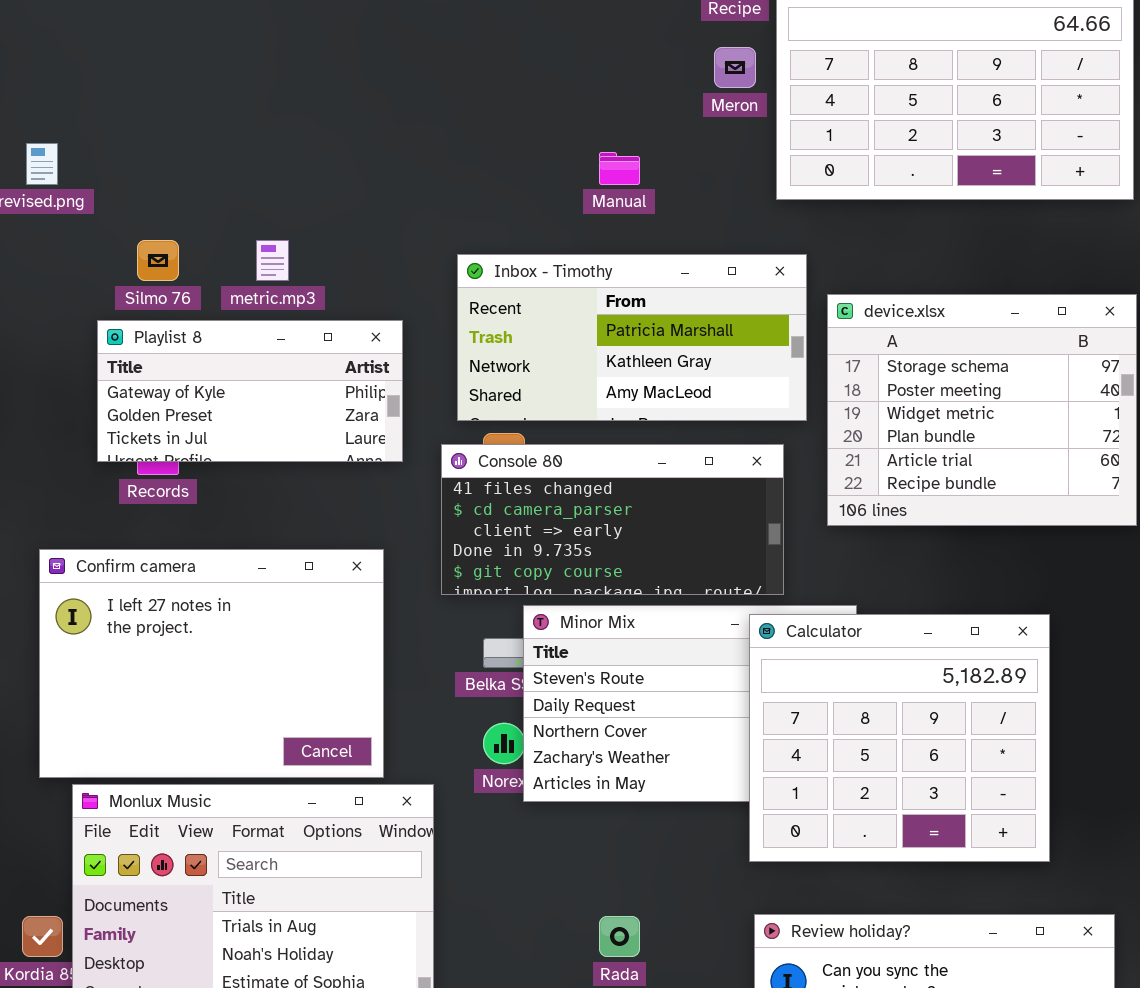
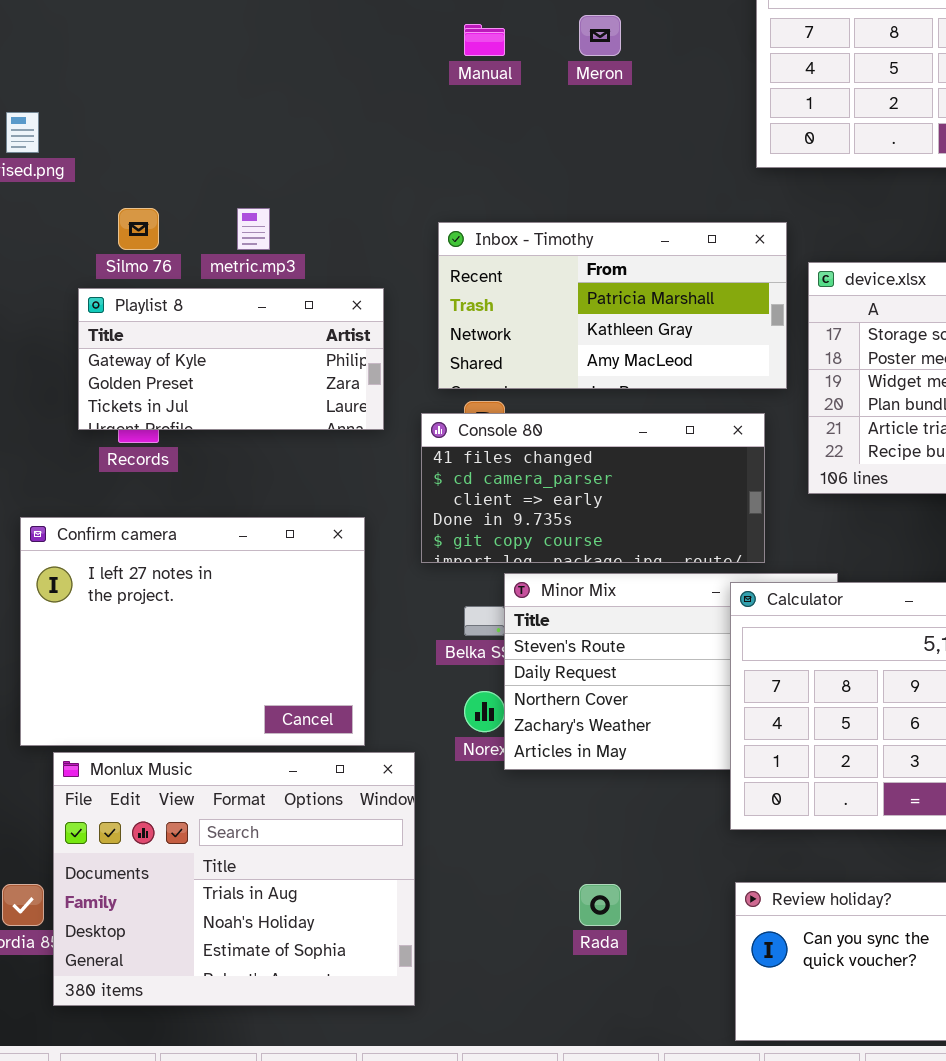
Meron: [714,47,756,88] -> [579,15,621,56], moved
Manual: [599,152,640,185] -> [464,24,505,56], moved

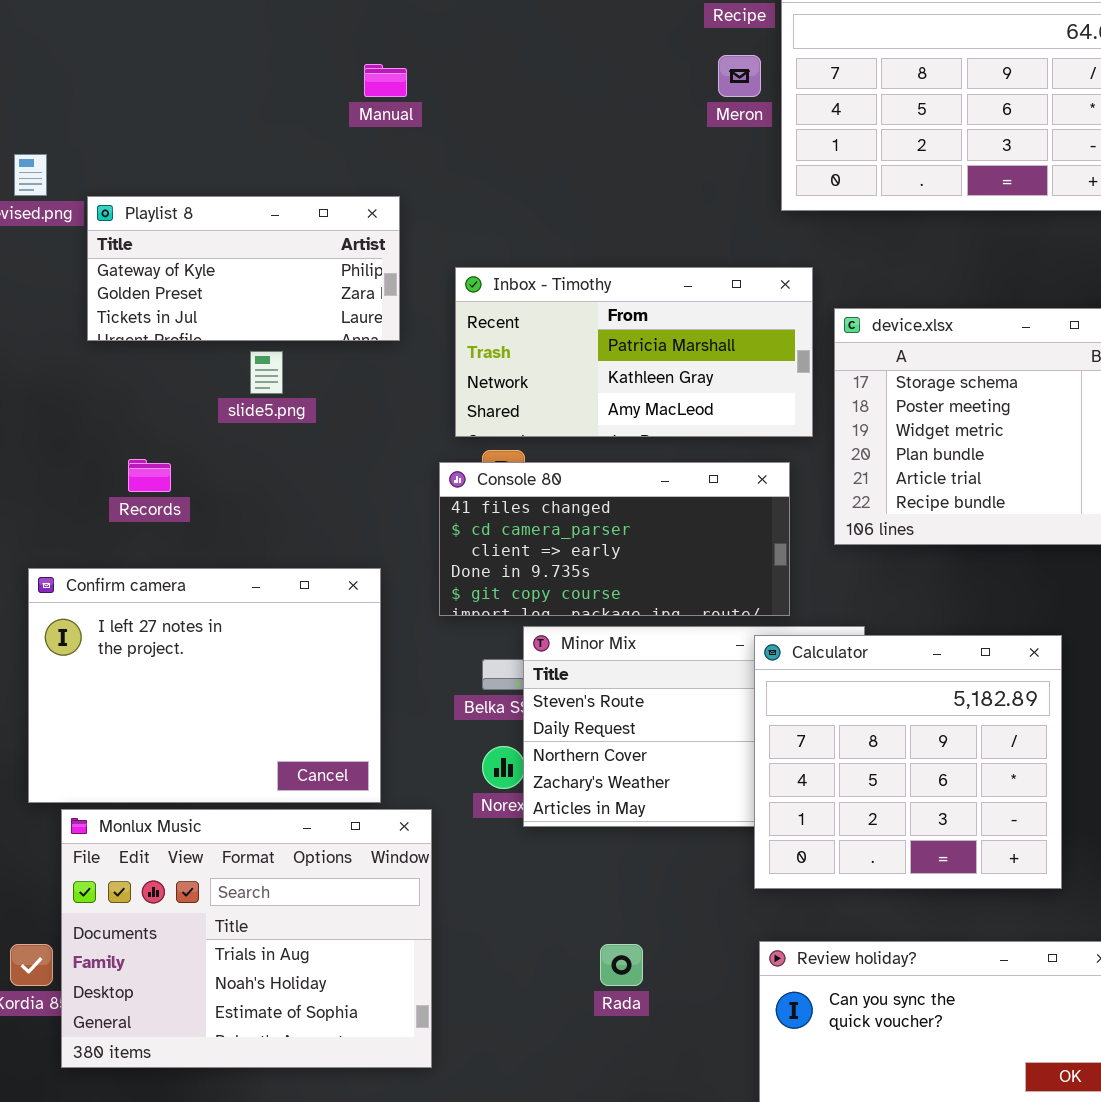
Meron: [579,15,621,56] -> [718,55,761,97], moved
Manual: [464,24,505,56] -> [364,64,407,97], moved
Playlist 8: [78,288,384,430] -> [87,196,400,341], moved

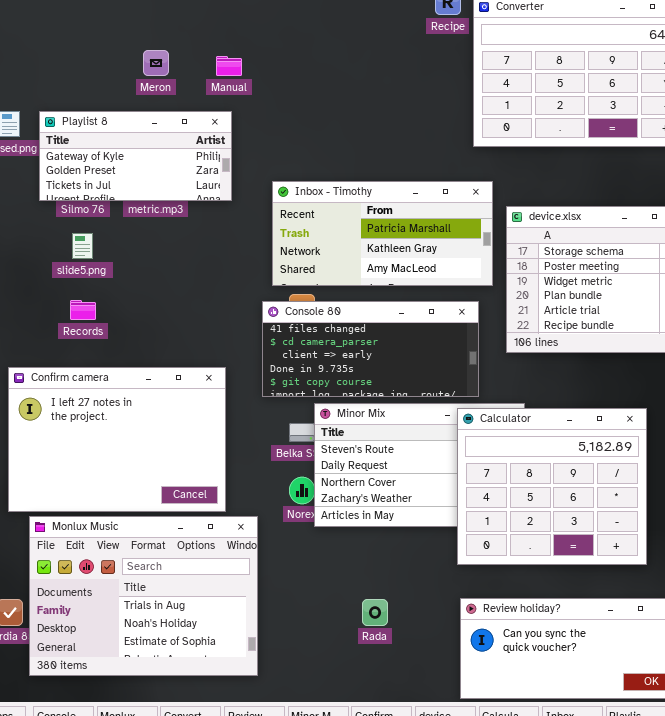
Meron: [718,55,761,97] -> [143,50,169,76], moved
Playlist 8: [87,196,400,341] -> [39,111,232,201], moved
slide5.png: [250,351,283,394] -> [72,233,93,259], moved

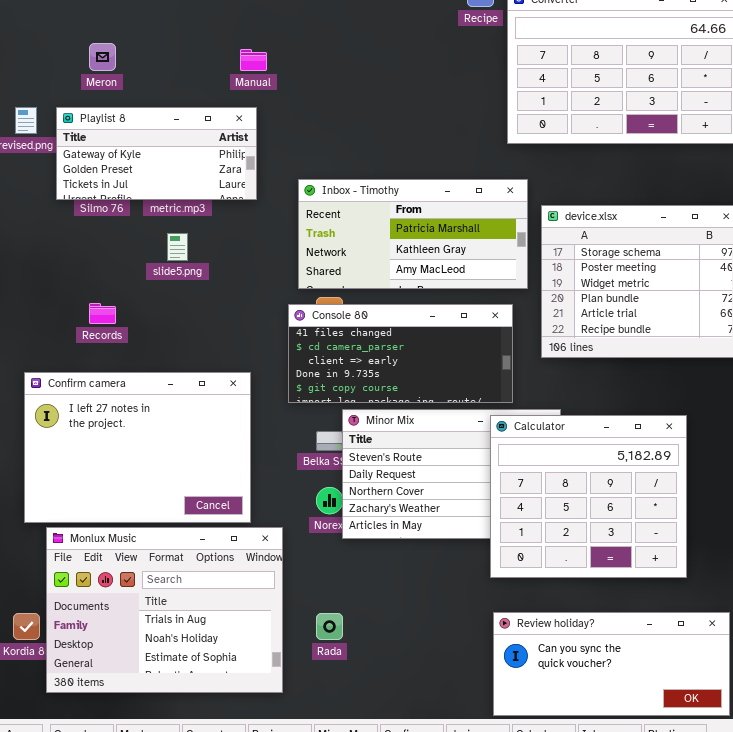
Meron: [143,50,169,76] -> [89,43,116,71], moved
slide5.png: [72,233,93,259] -> [167,233,188,261], moved
Rada: [362,599,388,626] -> [316,613,343,640], moved

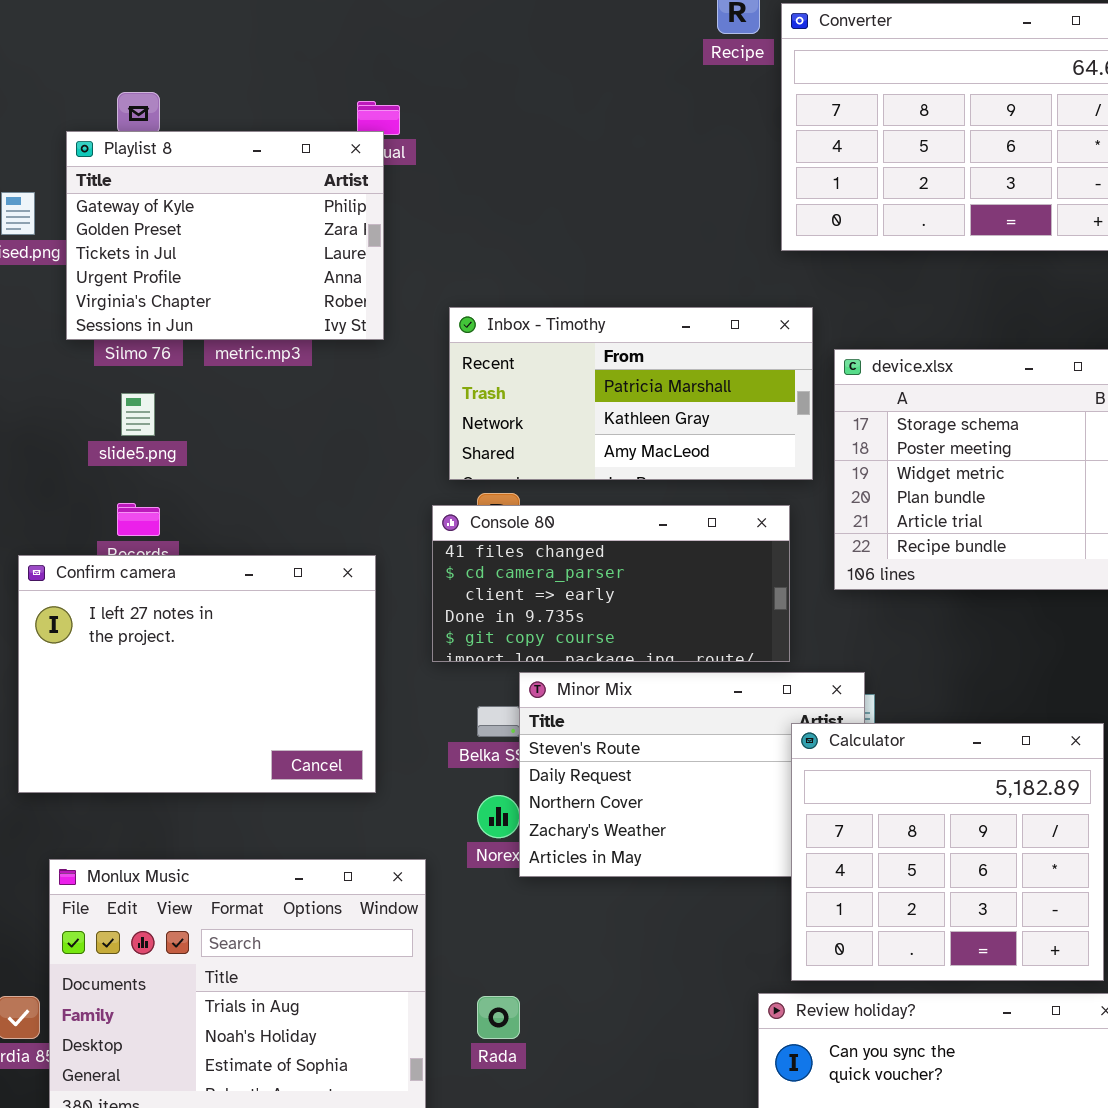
Playlist 8: [56,107,257,200] -> [66,131,384,340], resized
slide5.png: [167,233,188,261] -> [121,393,155,436], moved
Confirm camera: [24,372,251,523] -> [18,555,376,793], moved
Calculator: [490,415,687,578] -> [791,723,1104,981], moved

